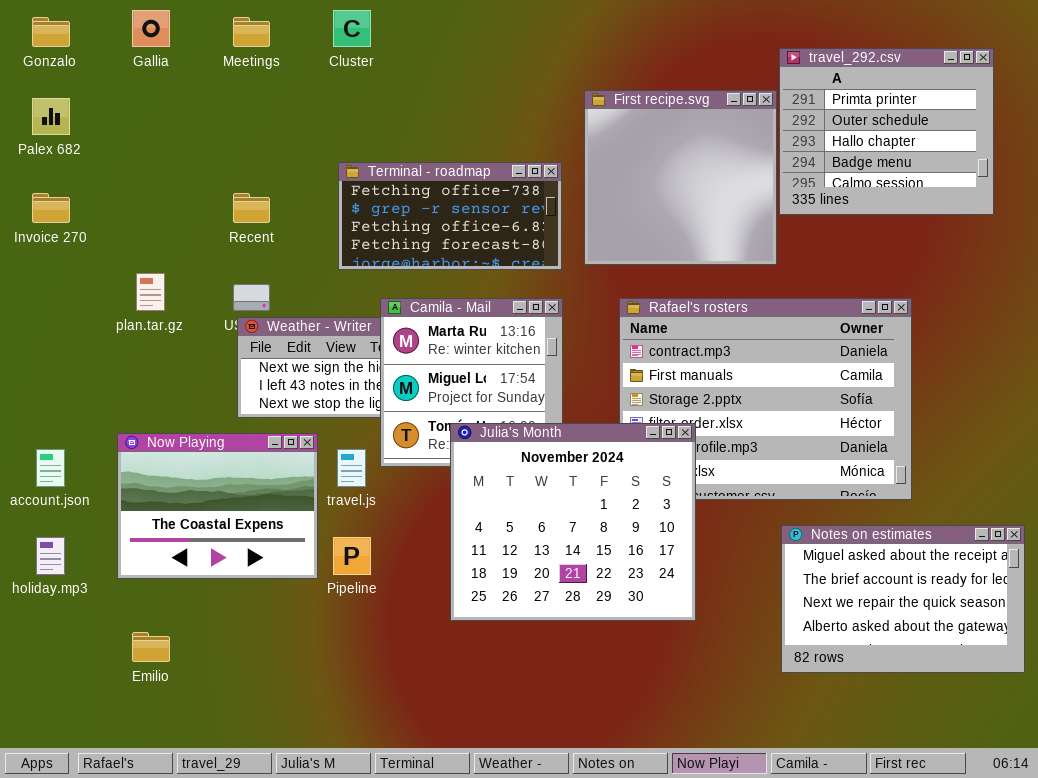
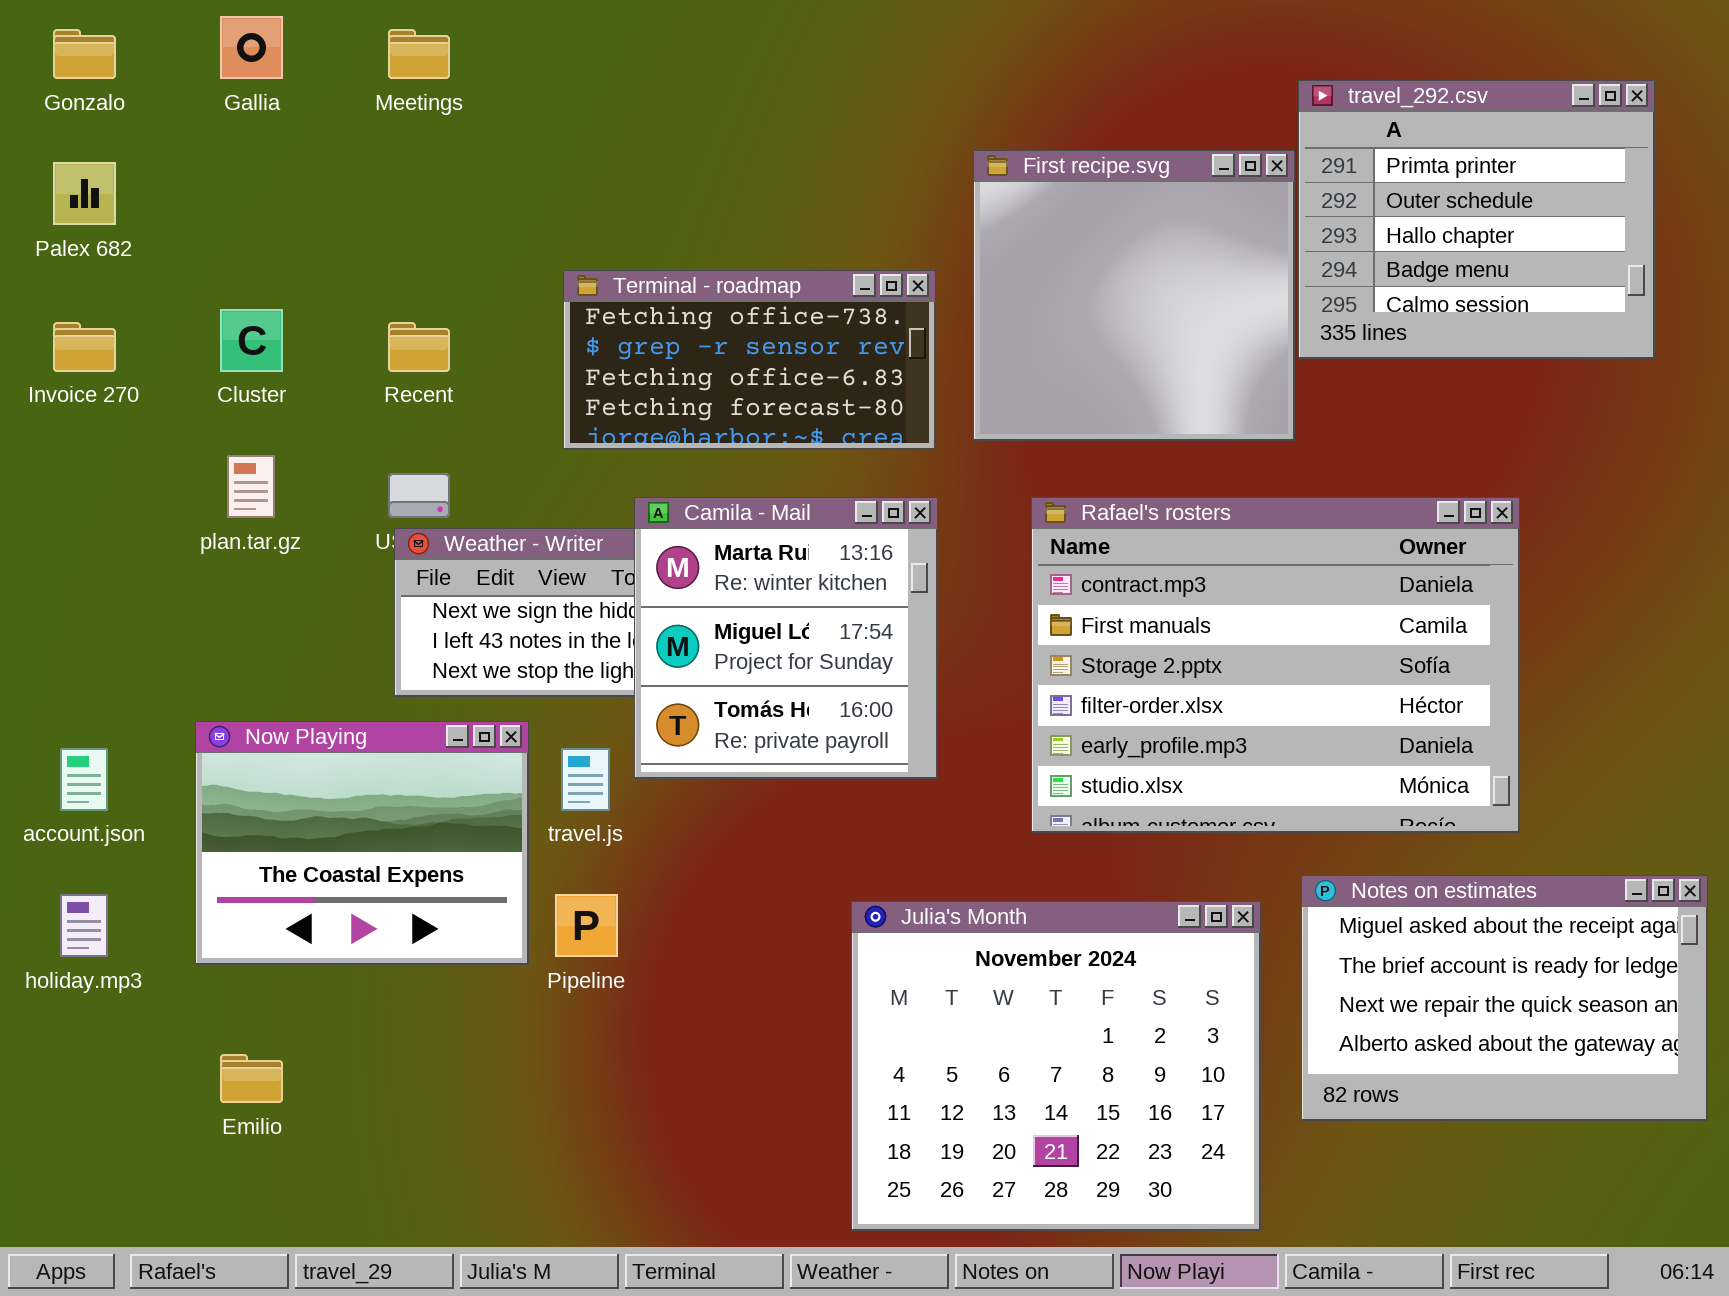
Cluster: [333,10,371,47] -> [220,309,283,372], moved
Julia's Month: [450,423,696,621] -> [851,901,1261,1231], moved

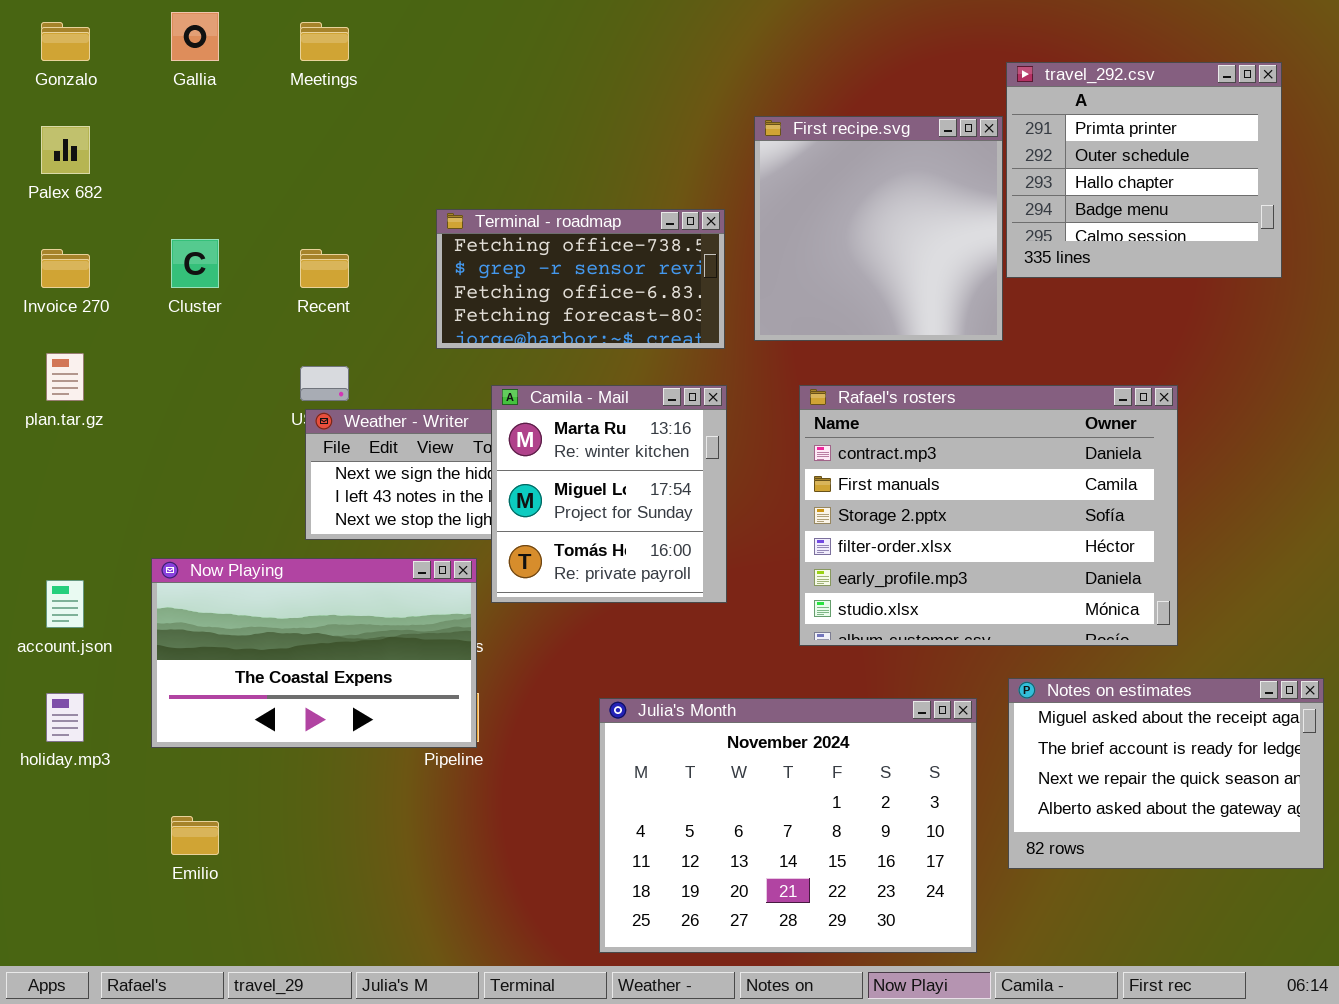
plan.tar.gz: [227,455,275,518] -> [46,353,84,401], moved
Now Playing: [195,721,529,965] -> [151,558,477,748], resized
Julia's Month: [851,901,1261,1231] -> [599,698,977,953], resized

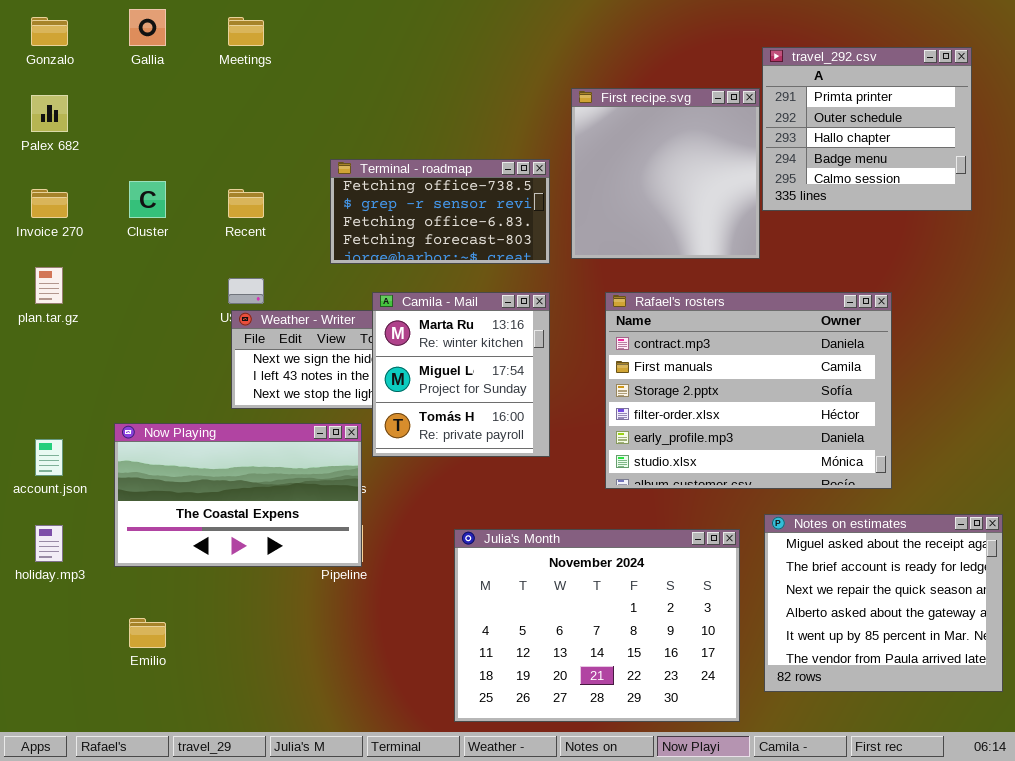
Notes on estimates: [1008,678,1324,869] -> [764,514,1003,692], resized

